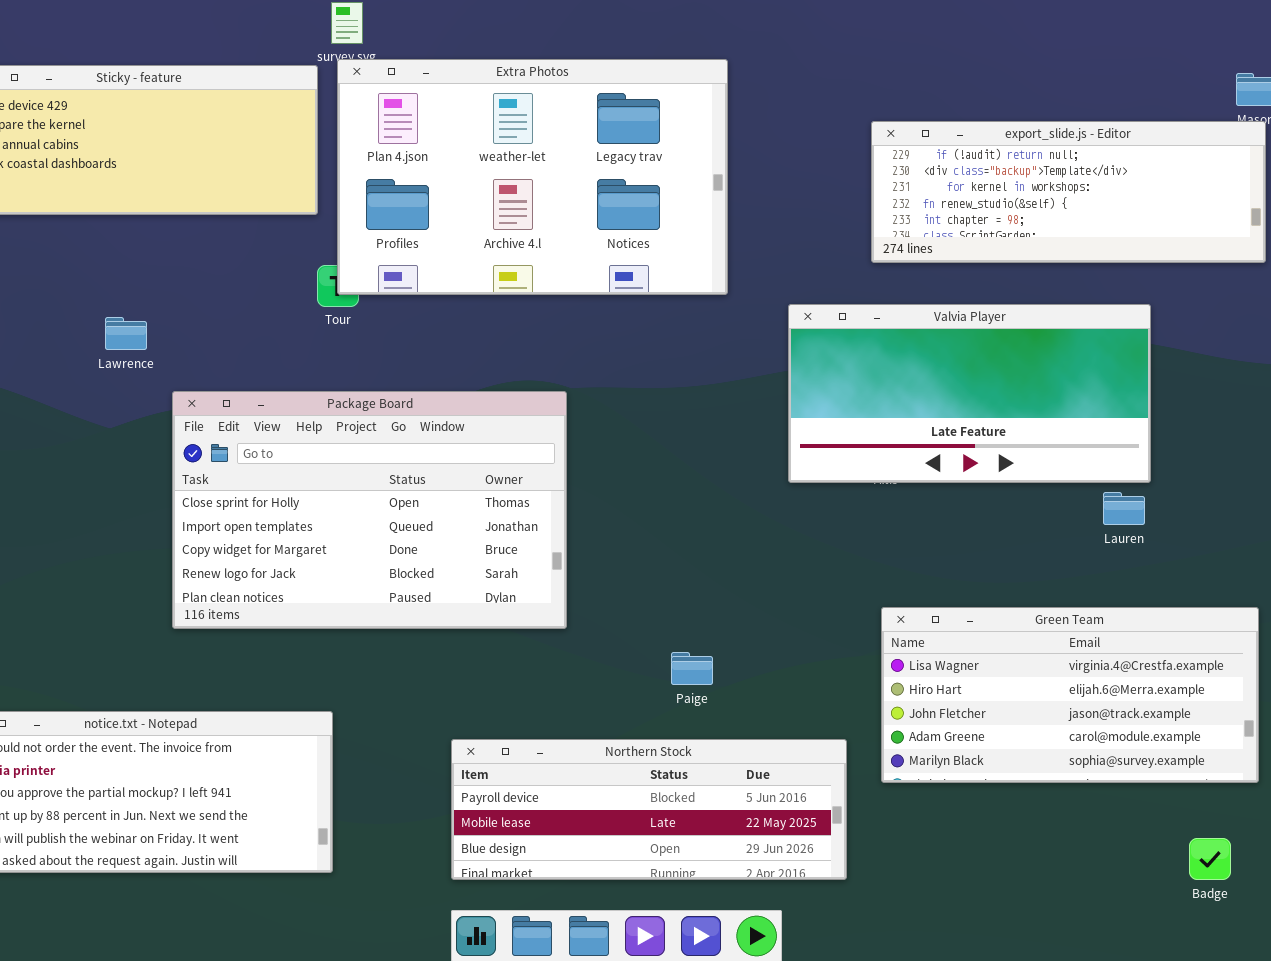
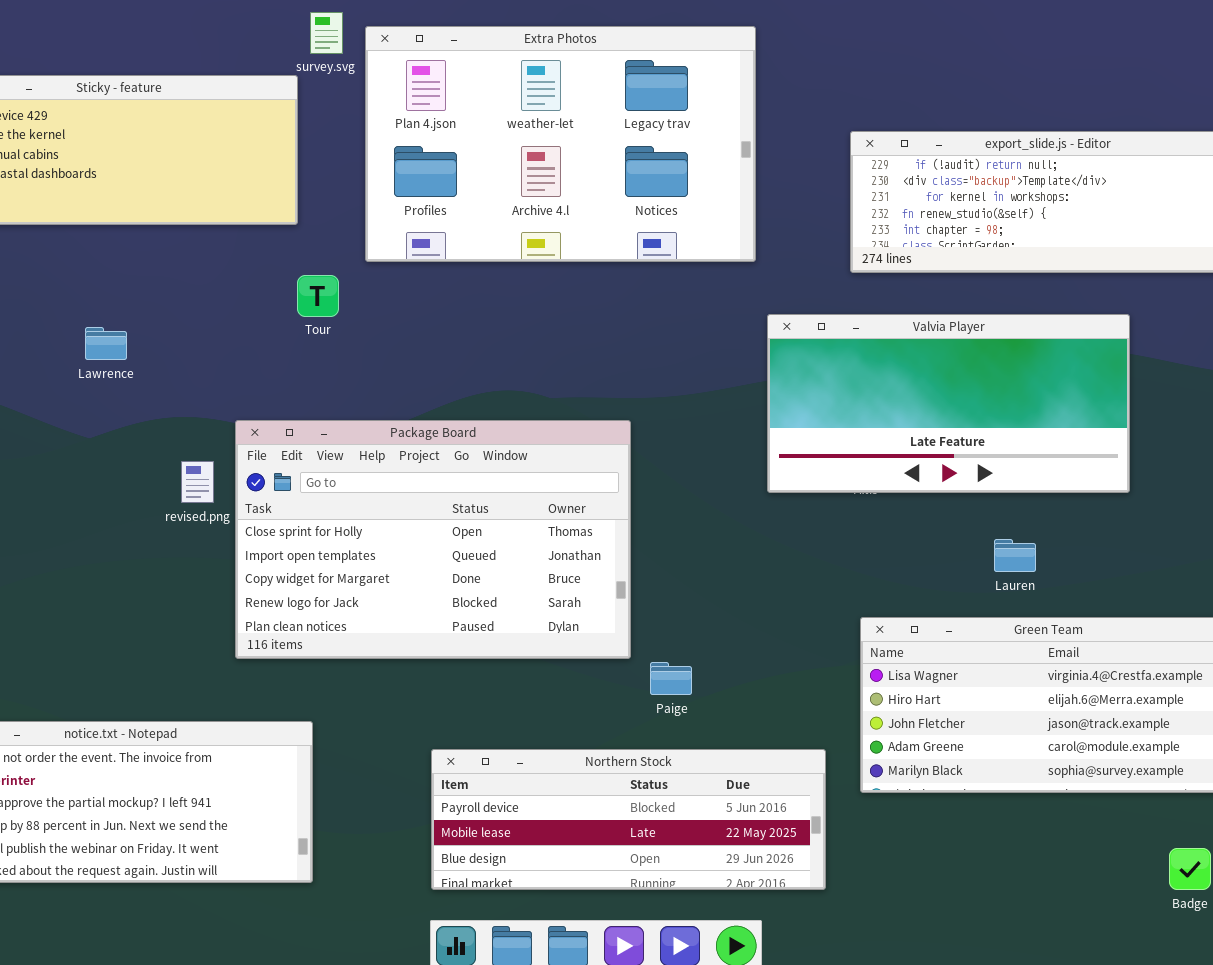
Extra Photos: [337,59,728,295] -> [365,26,756,262], moved
Package Board: [172,391,567,629] -> [235,420,631,659], moved
Lauren: [1103,492,1145,525] -> [994,539,1036,572], moved

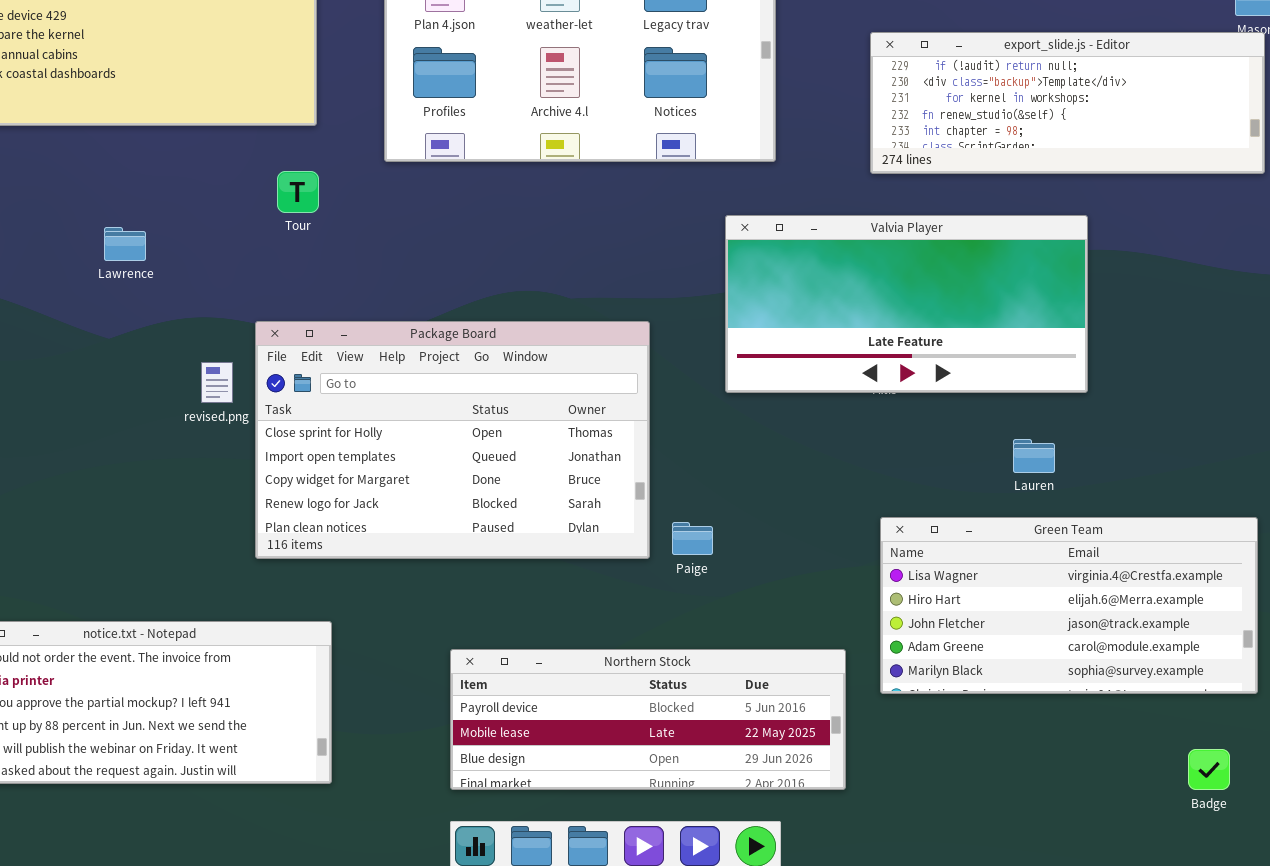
Tour: [297,275,339,317] -> [277,171,319,213], moved
Valvia Player: [767,314,1130,493] -> [725,215,1088,393], moved
Paige: [650,662,692,695] -> [672,522,713,555], moved

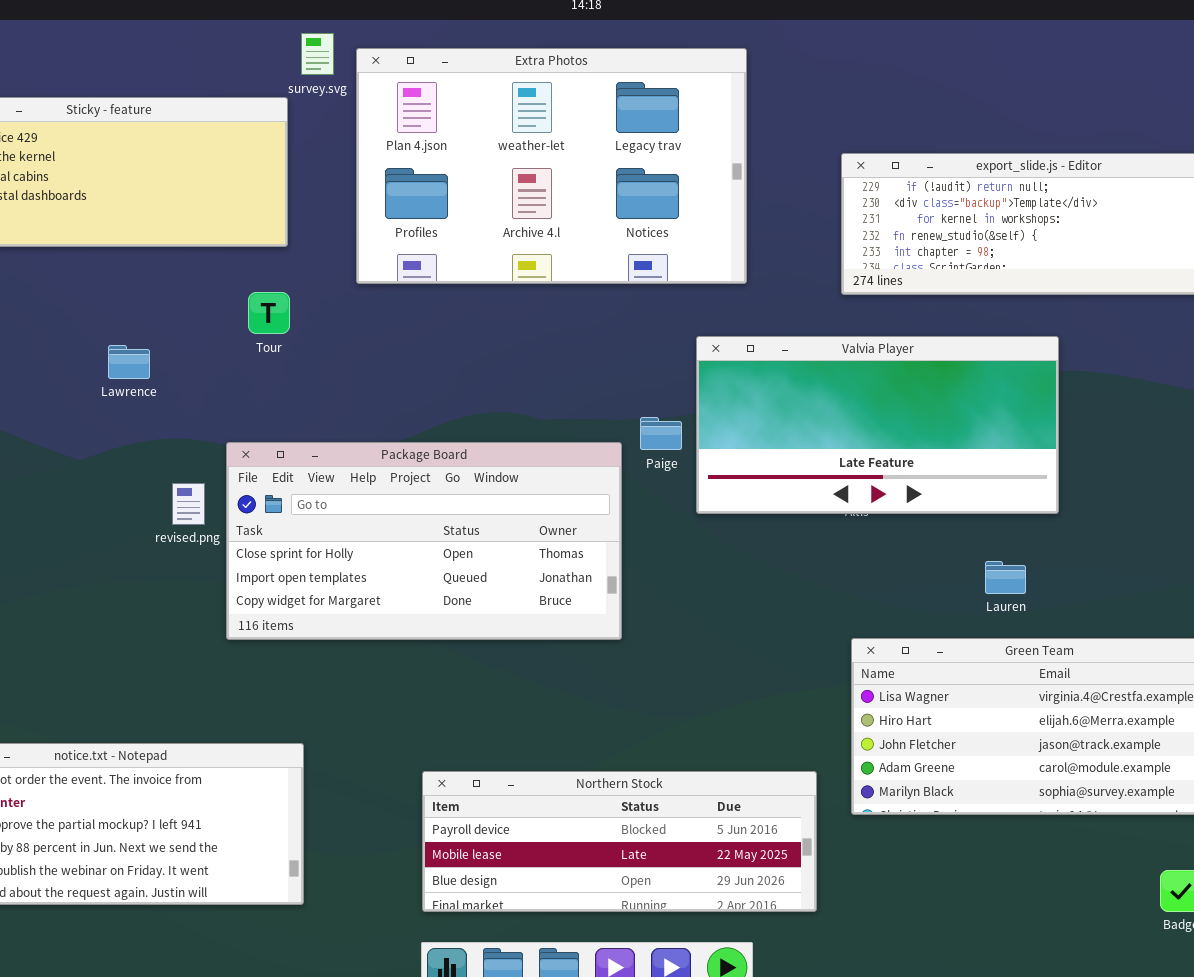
Lawrence: [104,227,146,261] -> [108,345,150,379], moved
Package Board: [255,321,650,559] -> [226,442,622,640], resized
Paige: [672,522,713,555] -> [640,417,682,450], moved

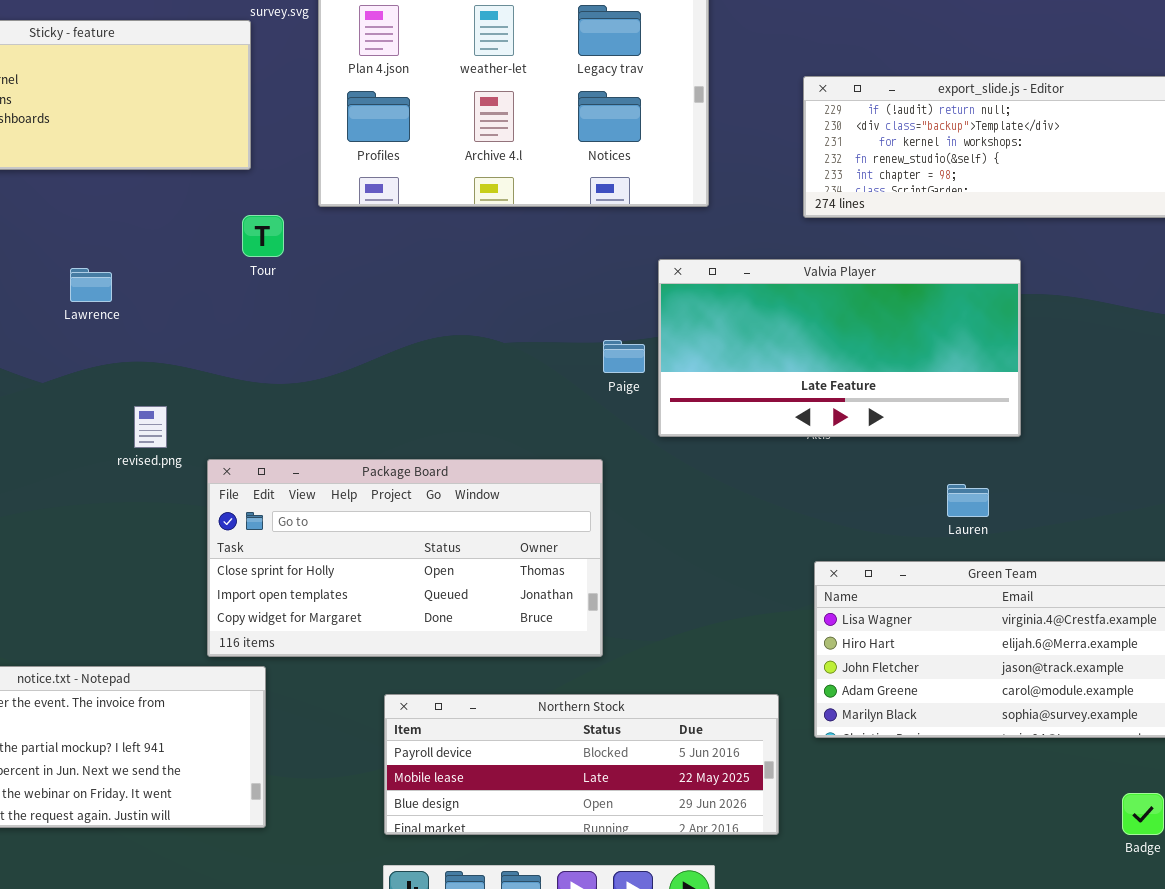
Tour: [248,292,290,334] -> [242,215,284,257], moved
Package Board: [226,442,622,640] -> [207,459,603,657], moved

